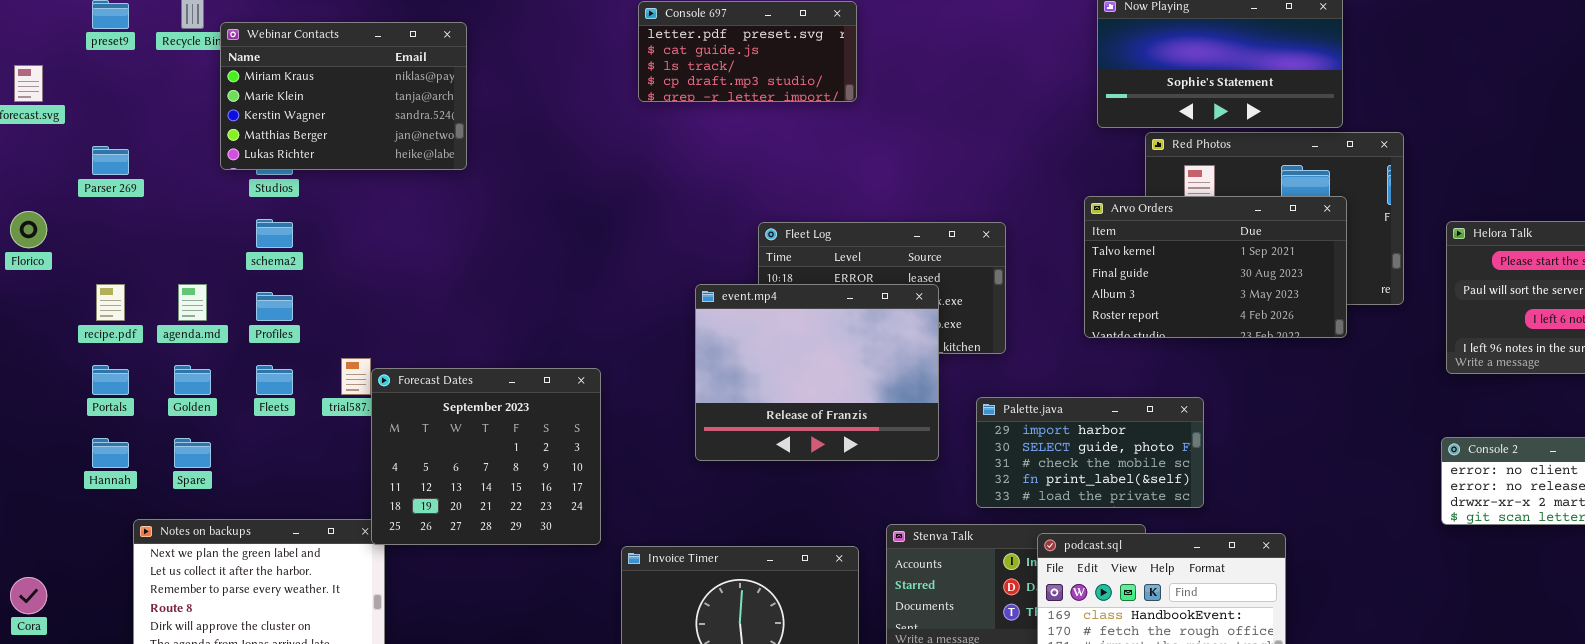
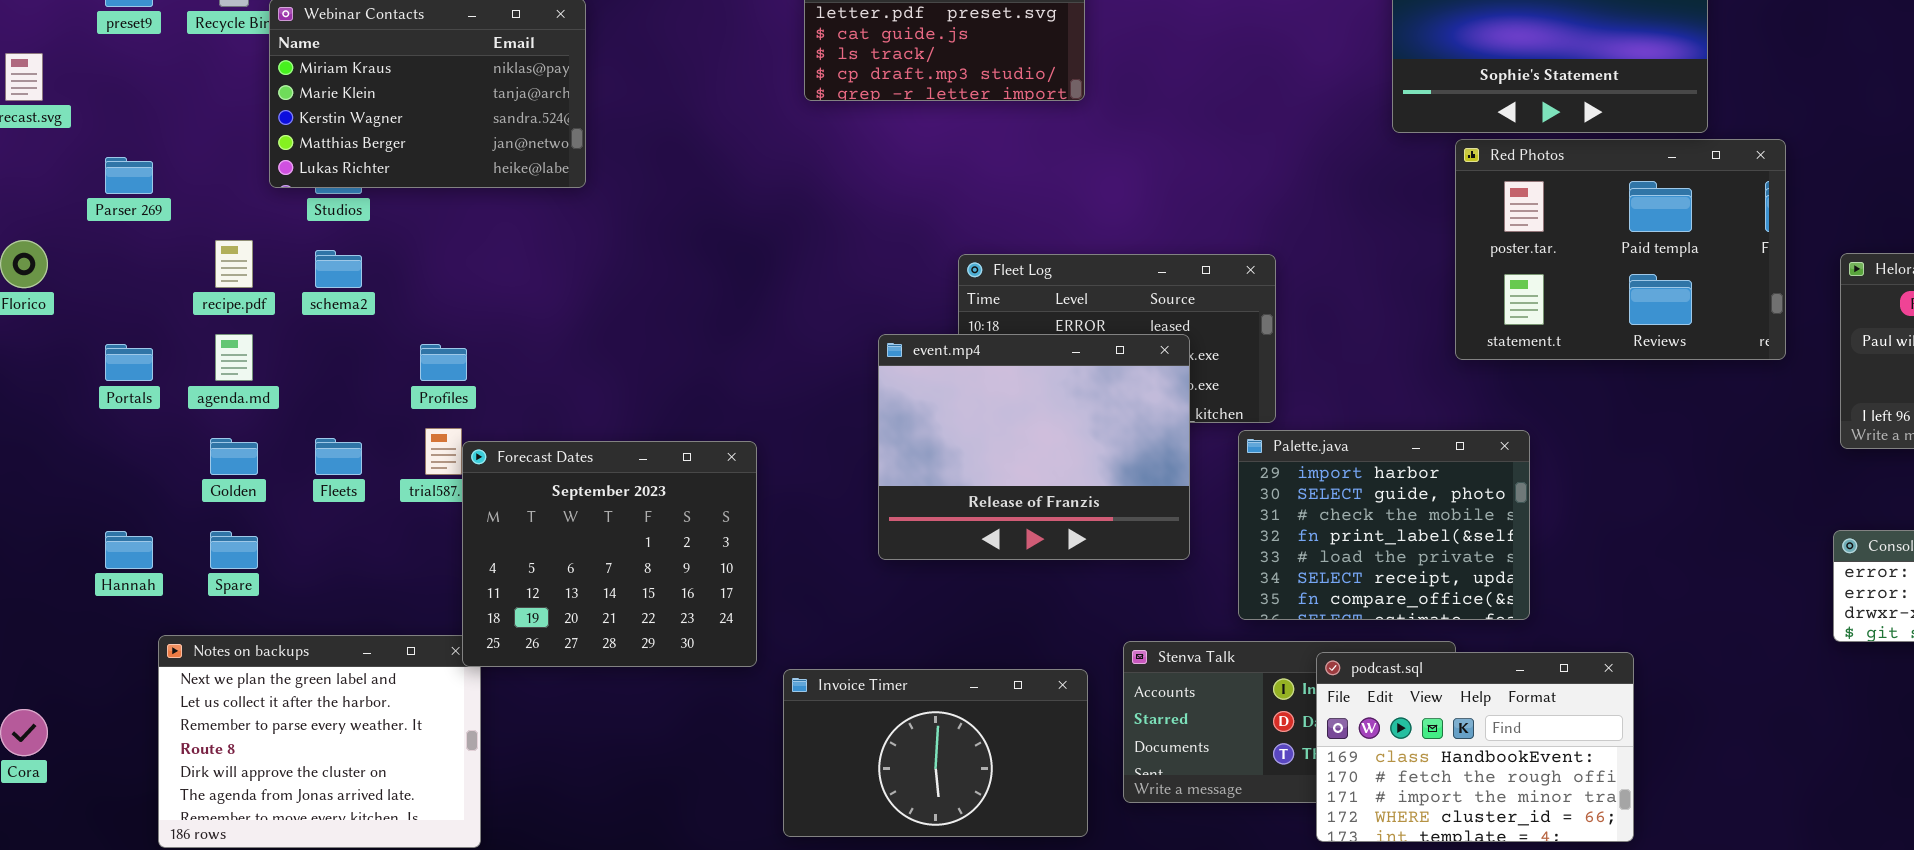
Arvo Orders: [1084,196,1347,338] -> none, closed
recipe.pdf: [96,284,125,321] -> [215,240,253,288], moved
Profiles: [256,292,293,321] -> [420,344,467,381], moved
Portals: [92,365,129,395] -> [105,344,153,381], moved
Palette.java: [976,397,1204,508] -> [1238,430,1530,620], resized

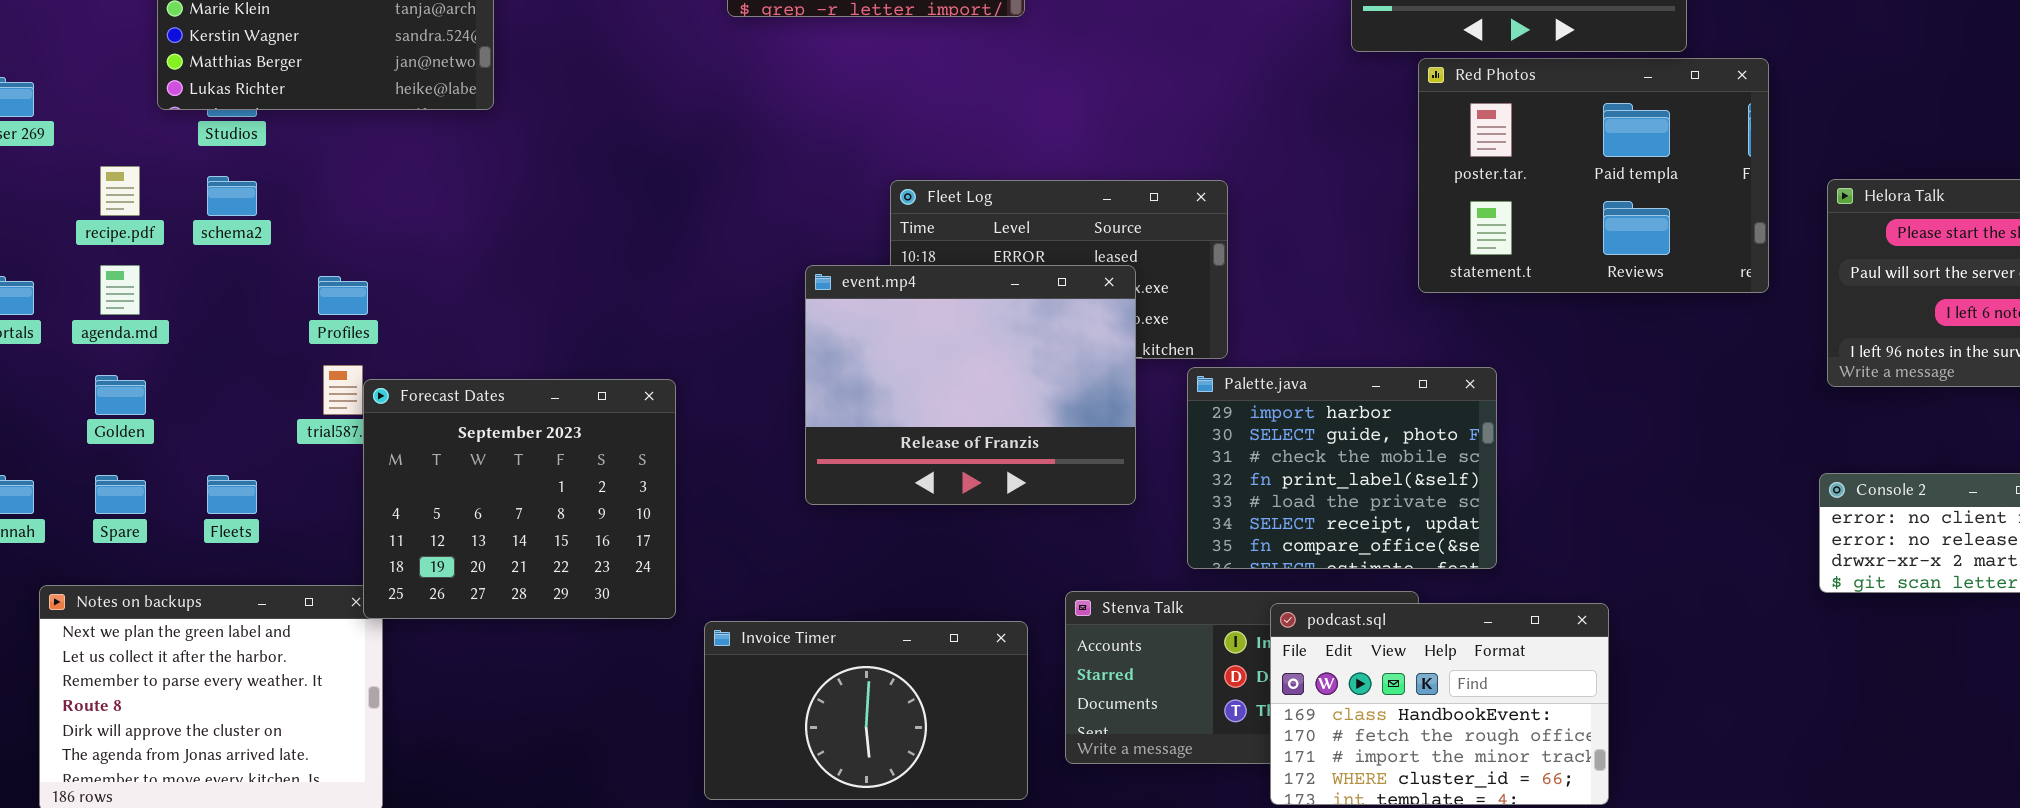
Fleets: [315,438,362,475] -> [207,475,257,514], moved

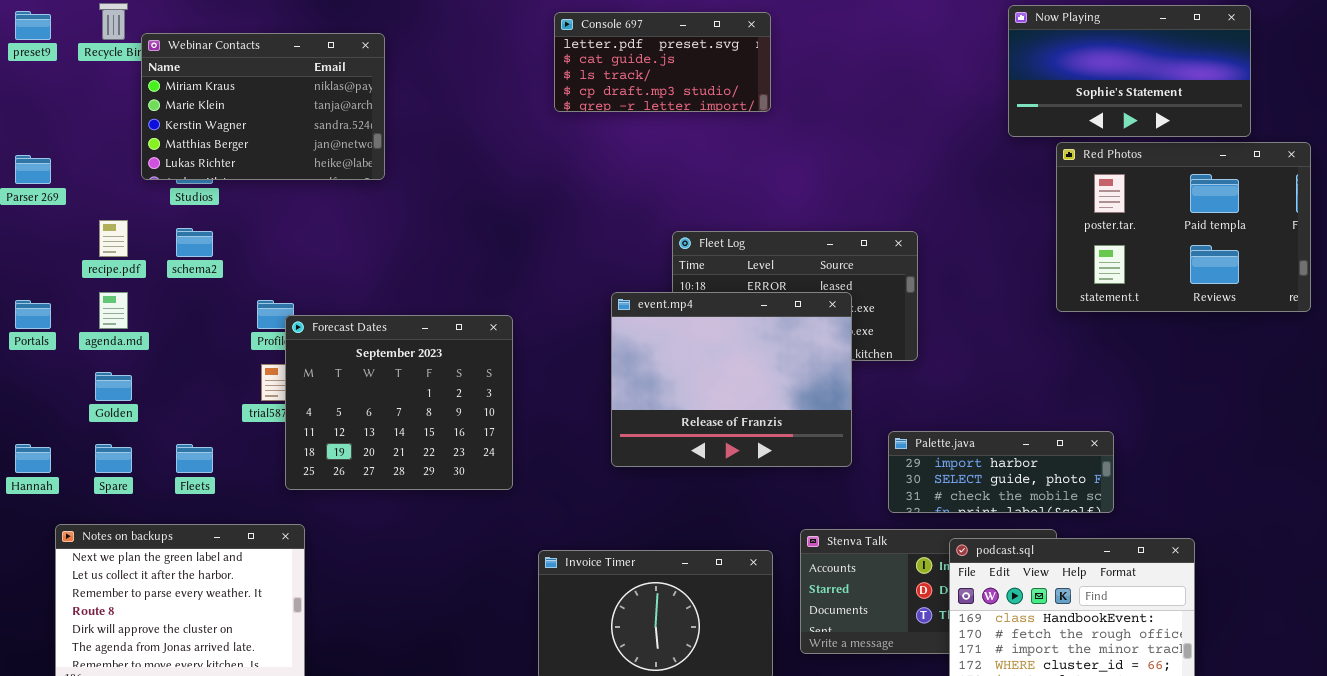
Palette.java: [1187,367,1497,569] -> [888,431,1114,513], resized
Forecast Dates: [363,379,676,619] -> [285,315,513,490], moved

